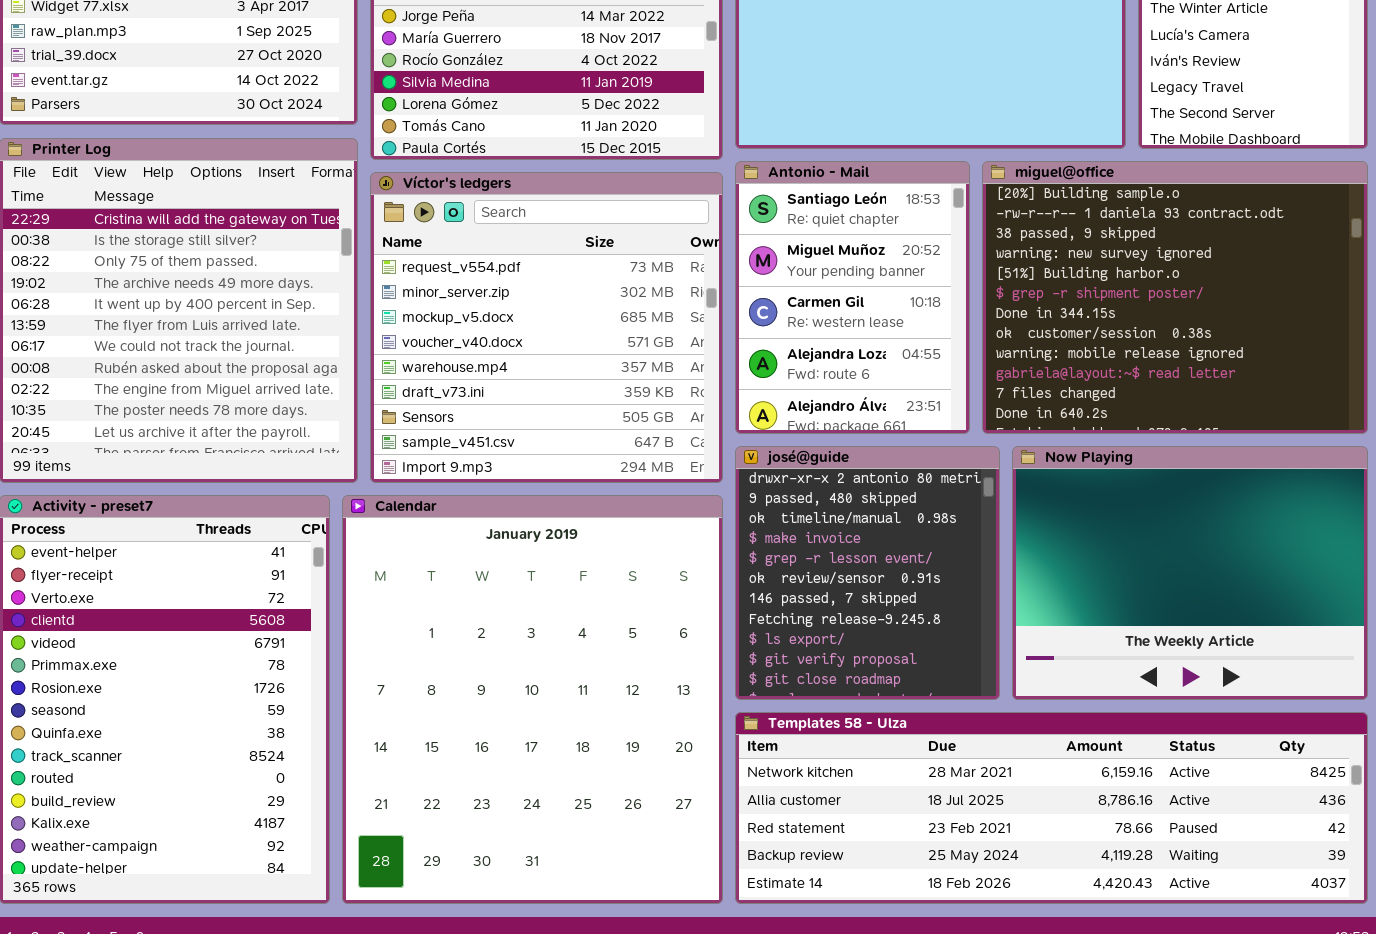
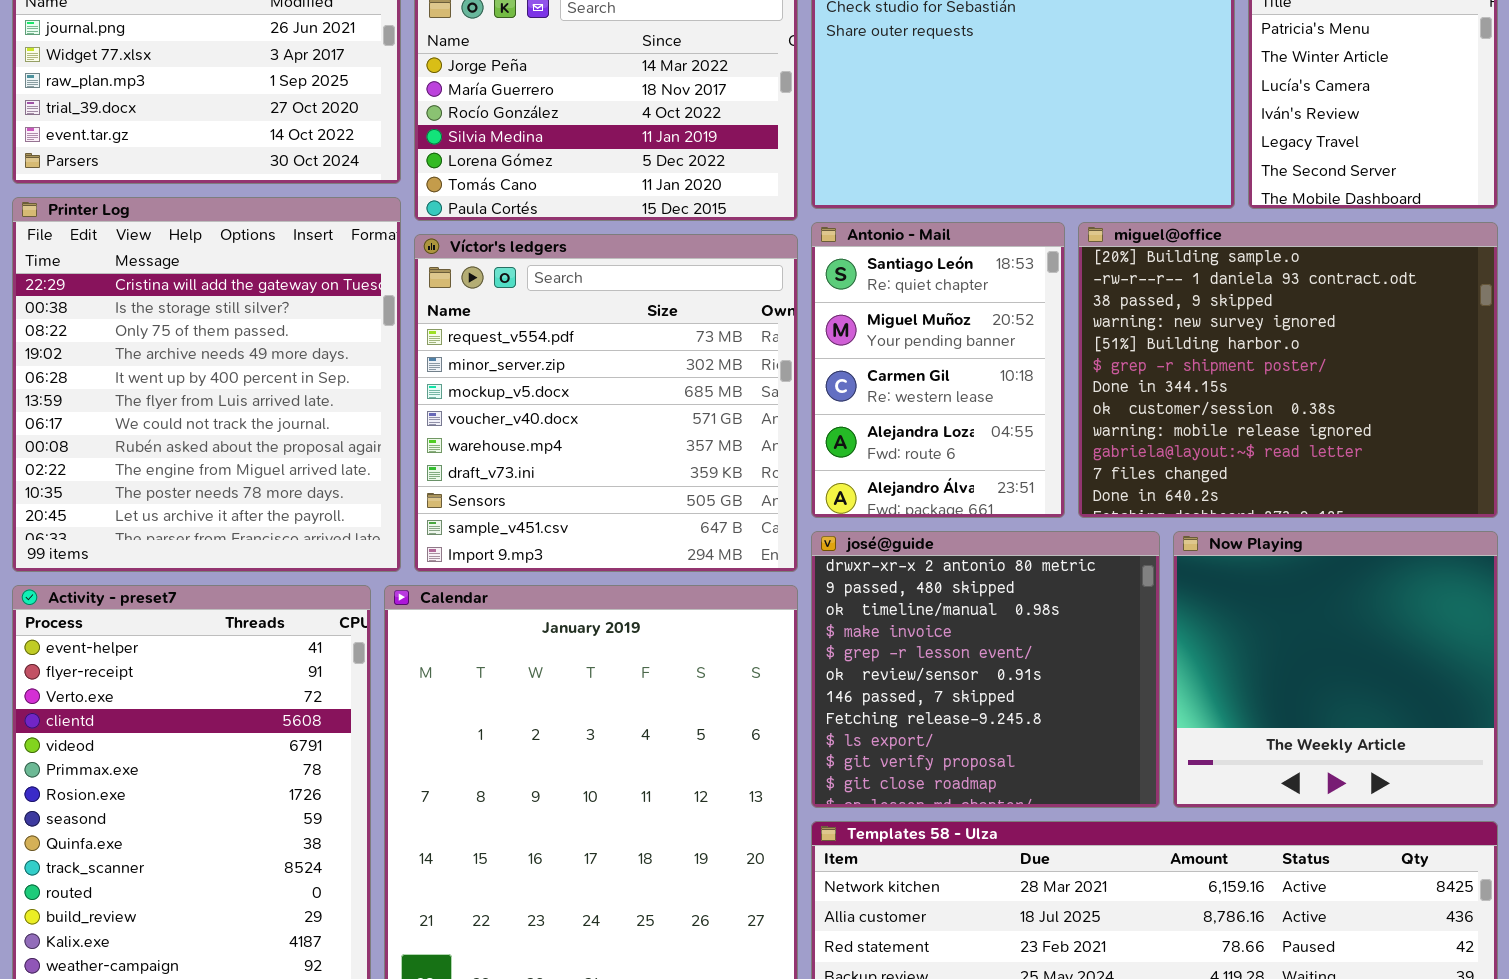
josé@guide: [735,446,1000,700] -> [811,531,1160,808], resized
Now Playing: [1012,446,1368,700] -> [1173,531,1498,808], resized

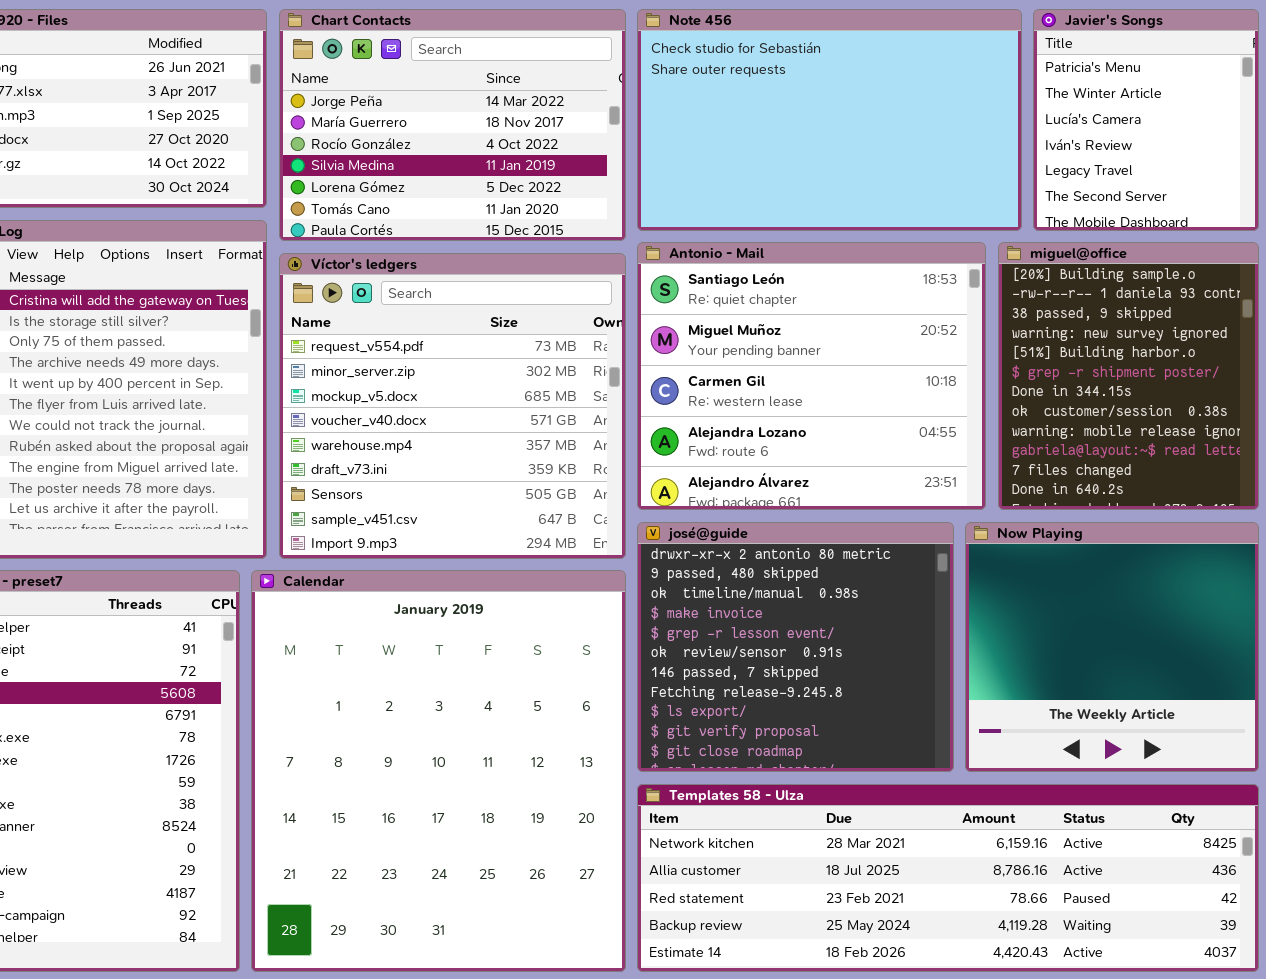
Antonio - Mail: [811,222,1065,518] -> [637,242,986,510], resized
miguel@office: [1078,222,1498,518] -> [998,242,1259,510], resized

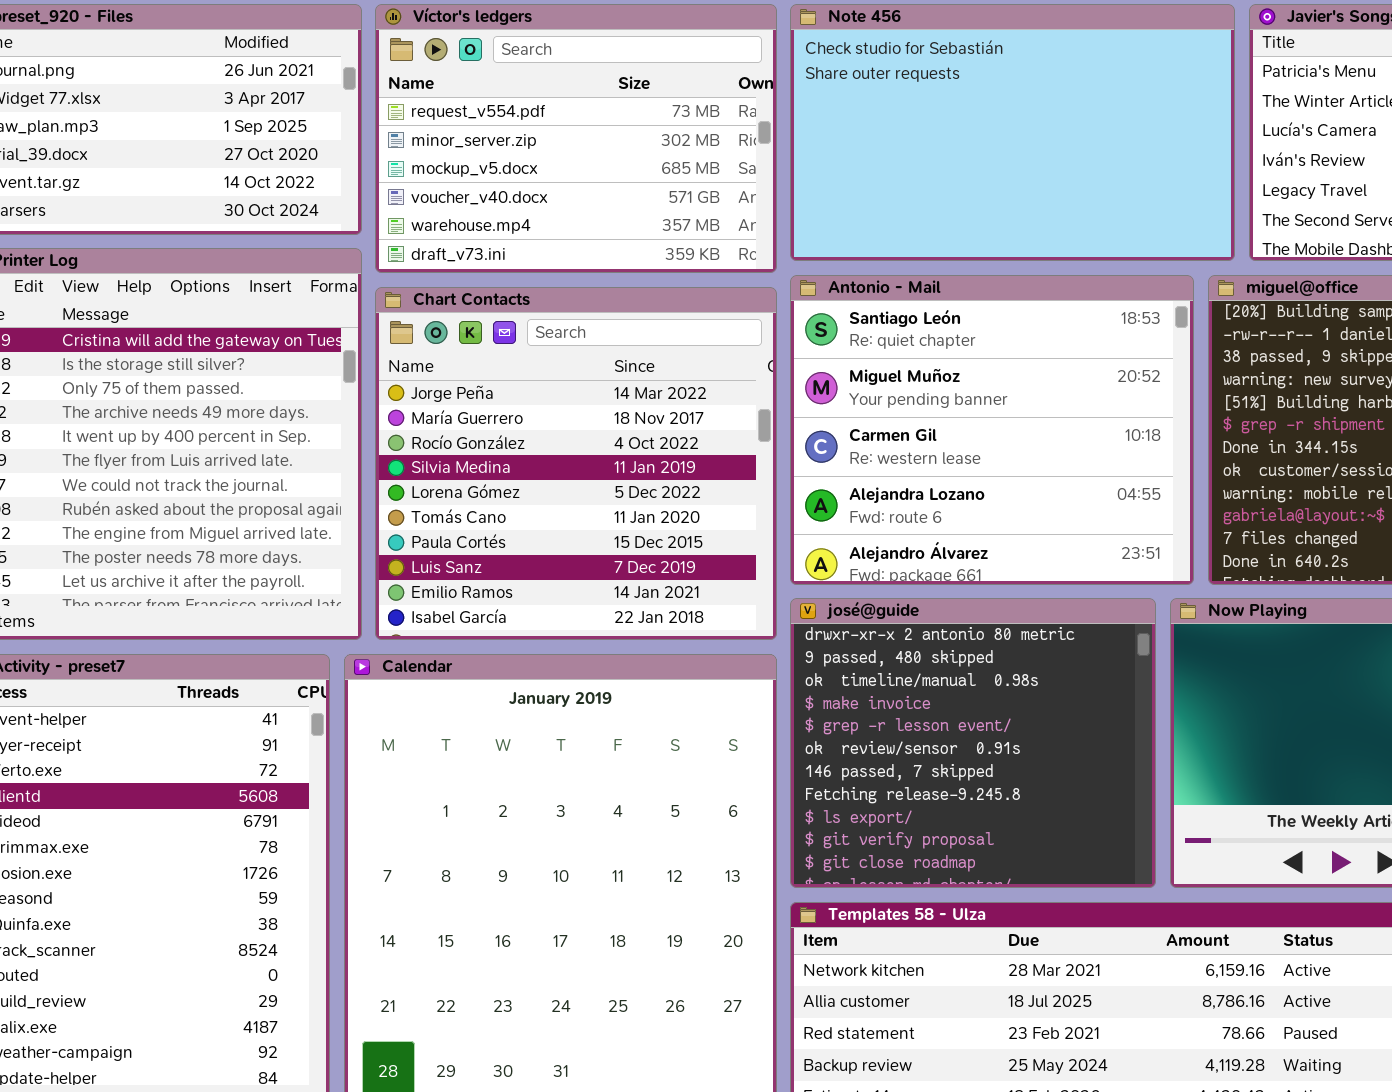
Chart Contacts: [279,9,626,241] -> [375,287,777,640], moved, resized
Víctor's ledgers: [279,253,626,559] -> [375,4,777,273], moved, resized

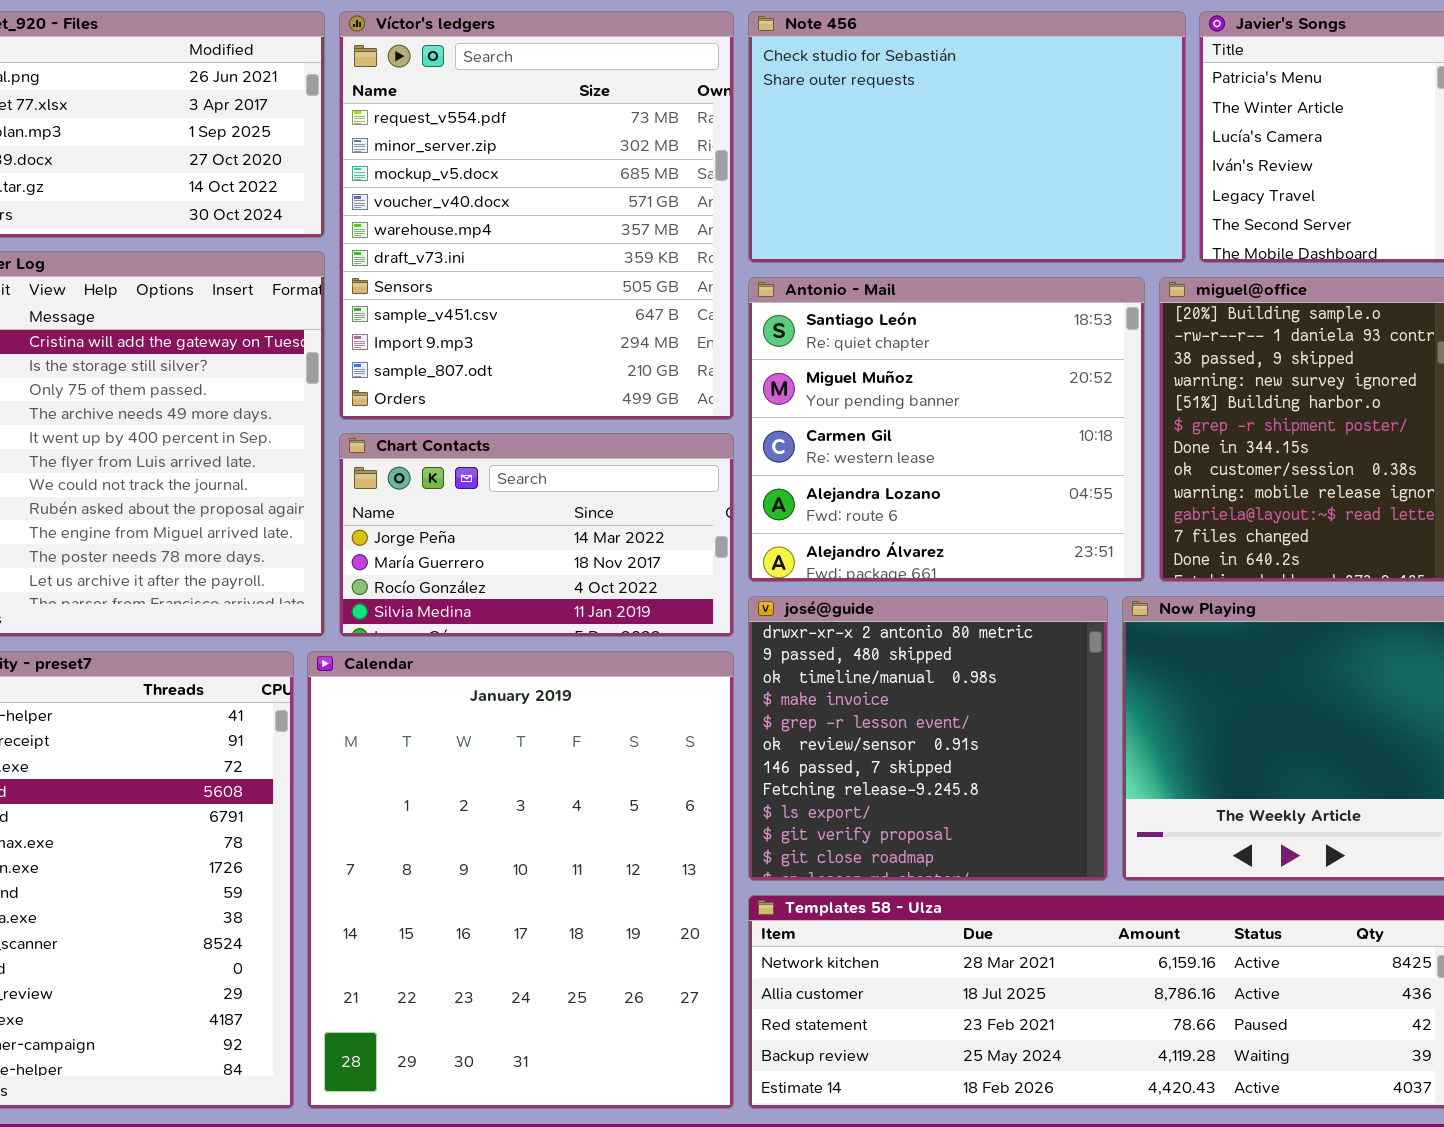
Víctor's ledgers: [375,4,777,273] -> [339,11,734,420], resized
Chart Contacts: [375,287,777,640] -> [339,433,734,637], resized

